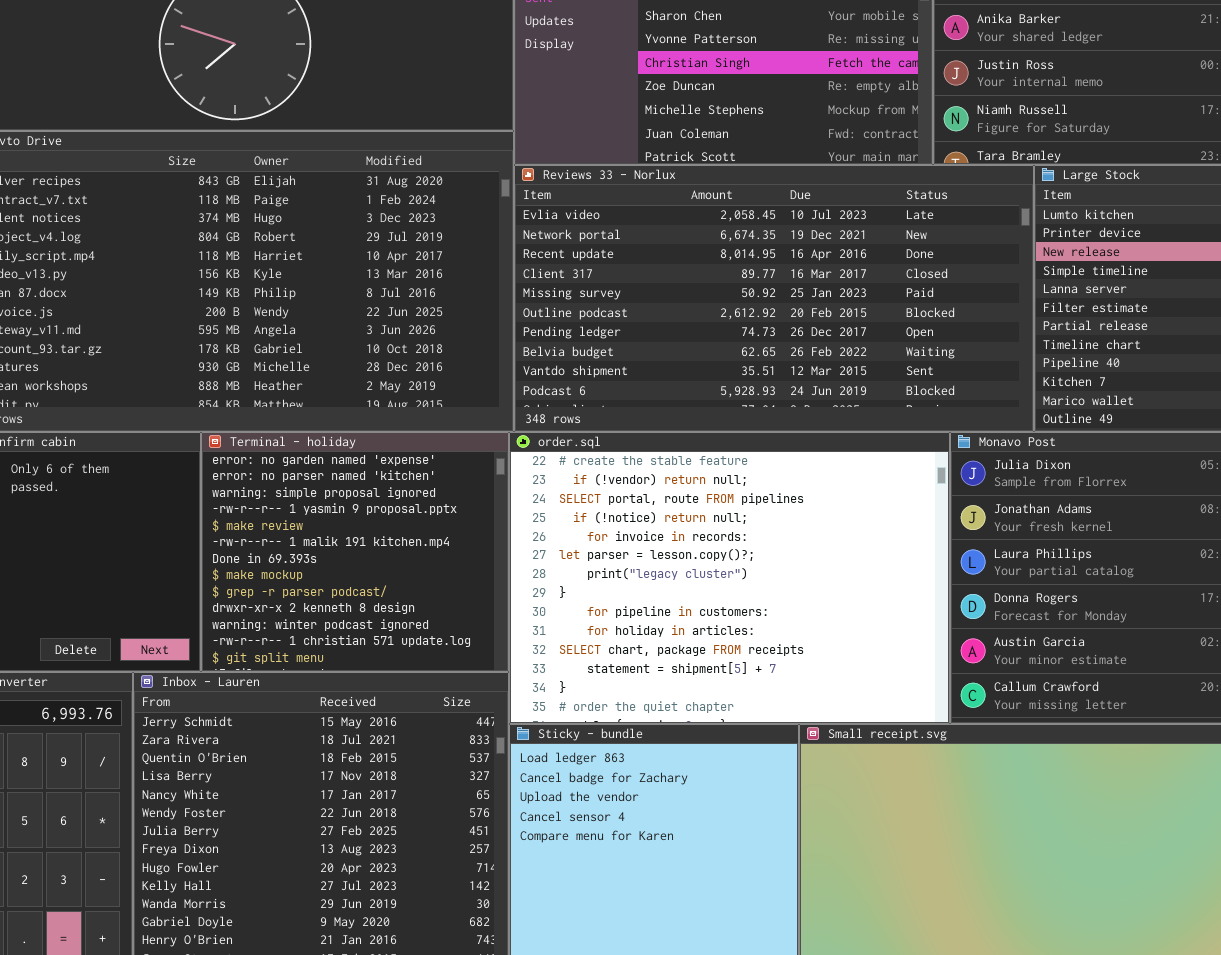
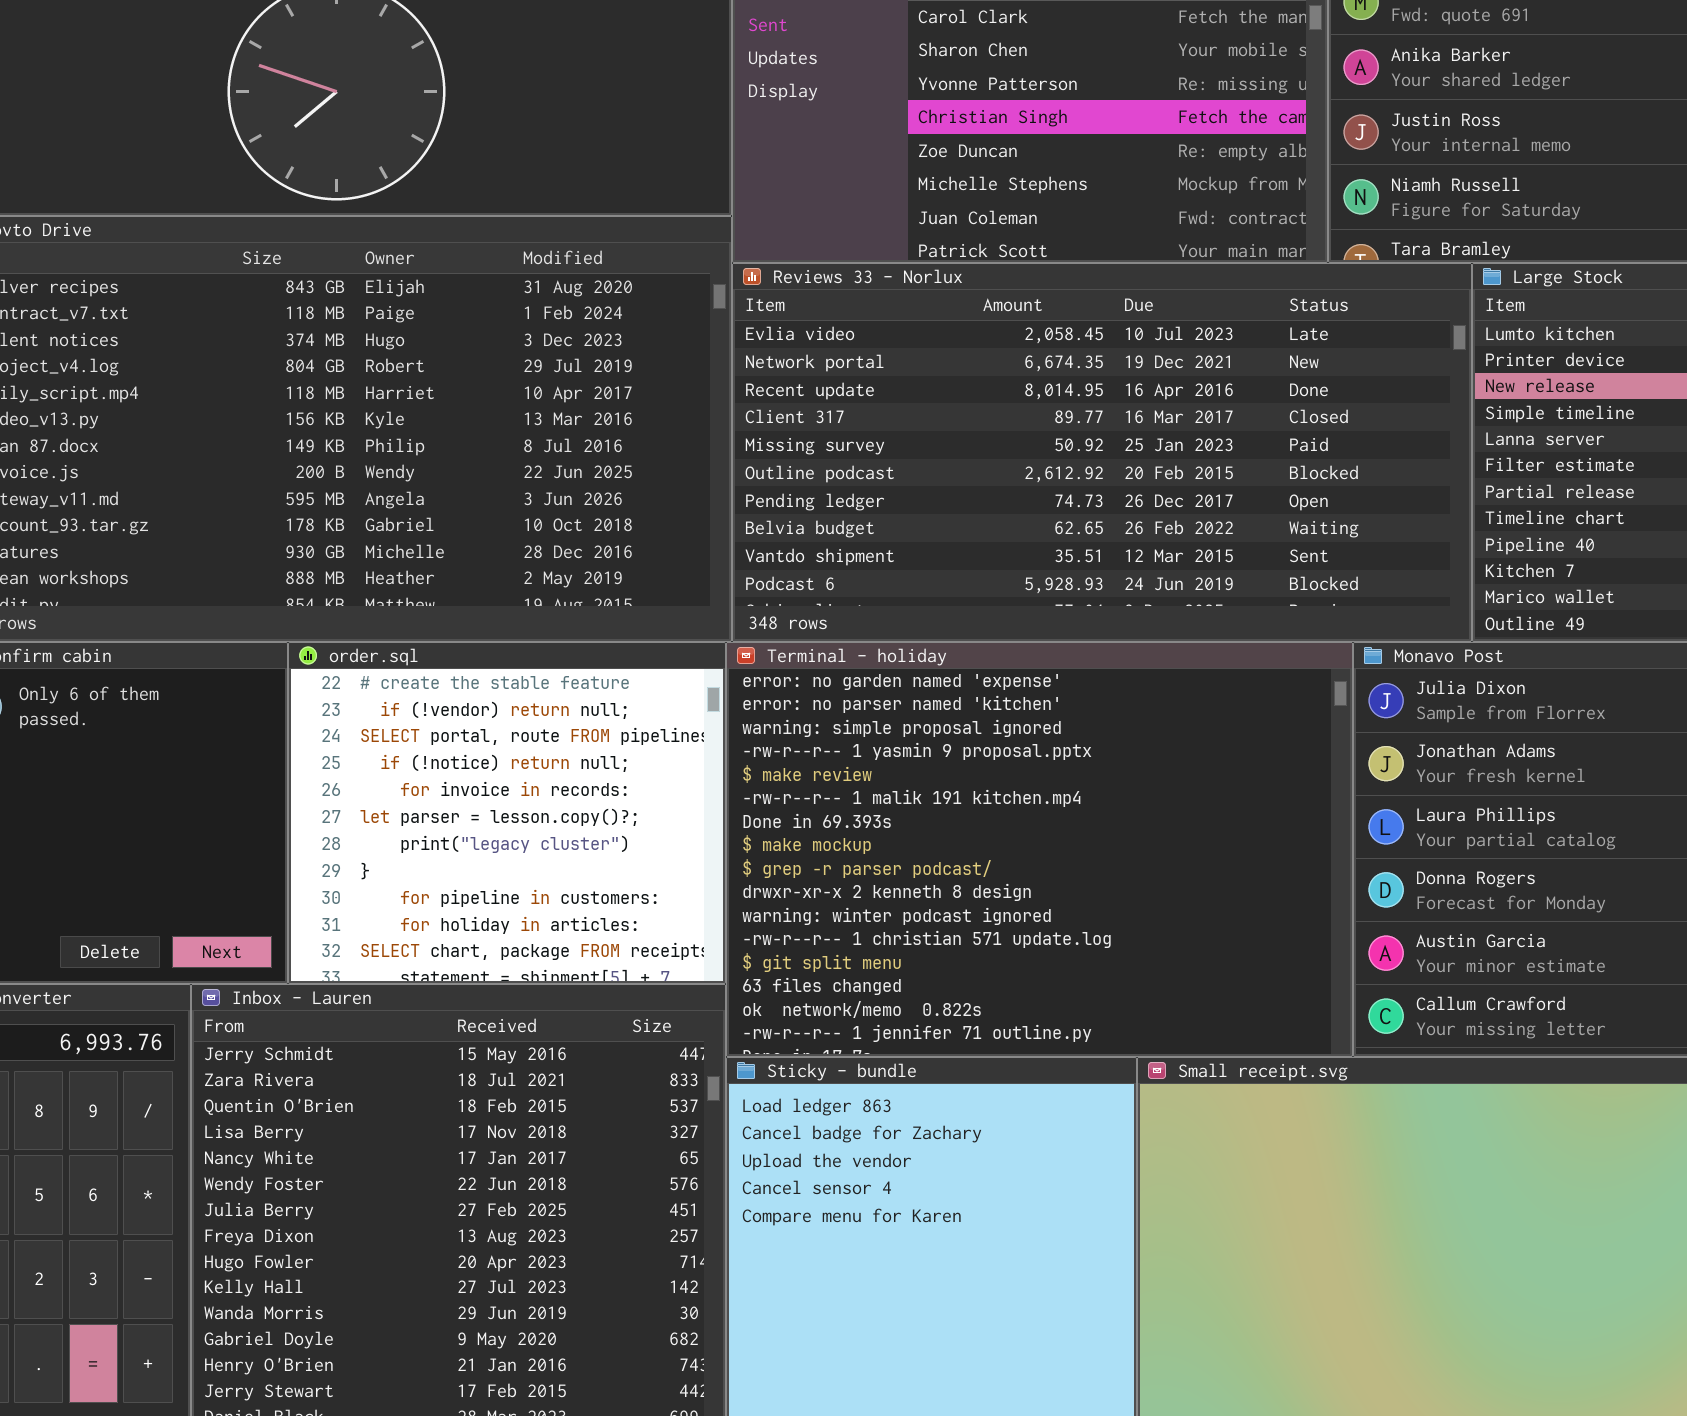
Terminal - holiday: [201,432,509,672] -> [726,642,1353,1057], moved, resized
order.sql: [509,432,950,724] -> [288,642,726,984], moved, resized

